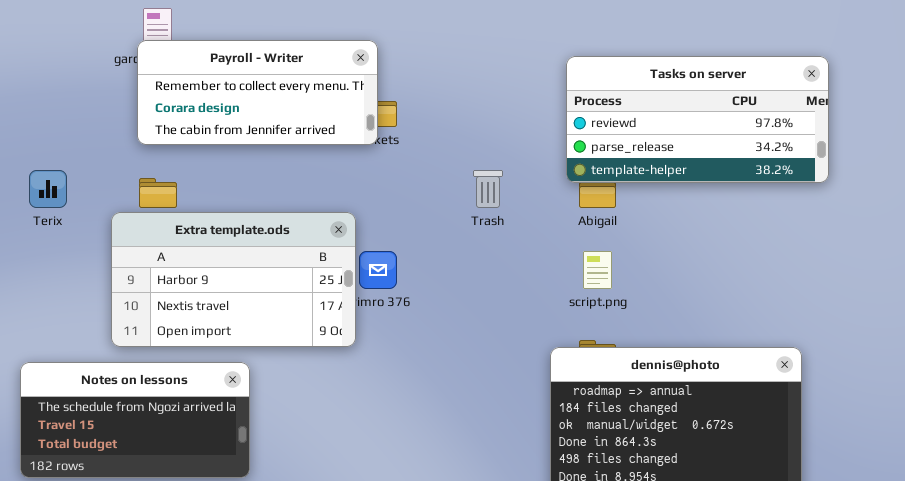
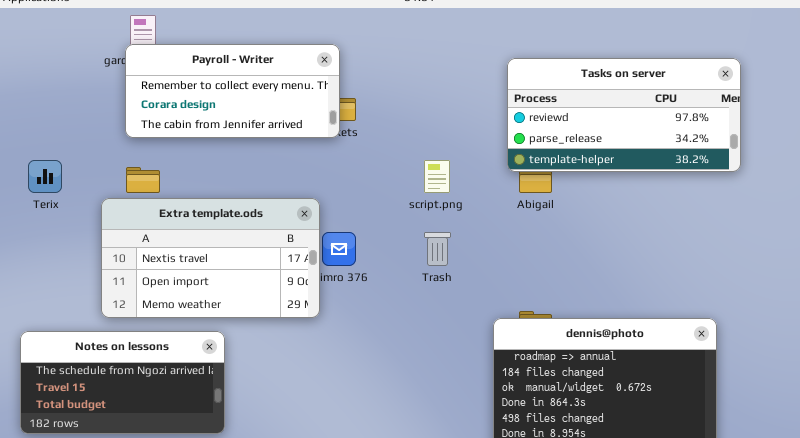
Trash: [473,170,503,208] -> [424,232,451,266], moved
Extra template.ods: [111,212,356,347] -> [101,198,320,318], scrolled down 1 row
script.png: [583,251,612,289] -> [424,160,450,193], moved

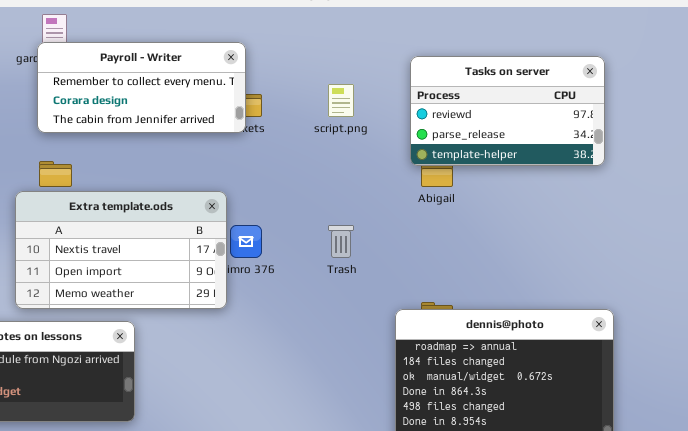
Tasks on server: [507,58,741,172] -> [410,56,605,166], resized
script.png: [424,160,450,193] -> [328,84,354,117], moved

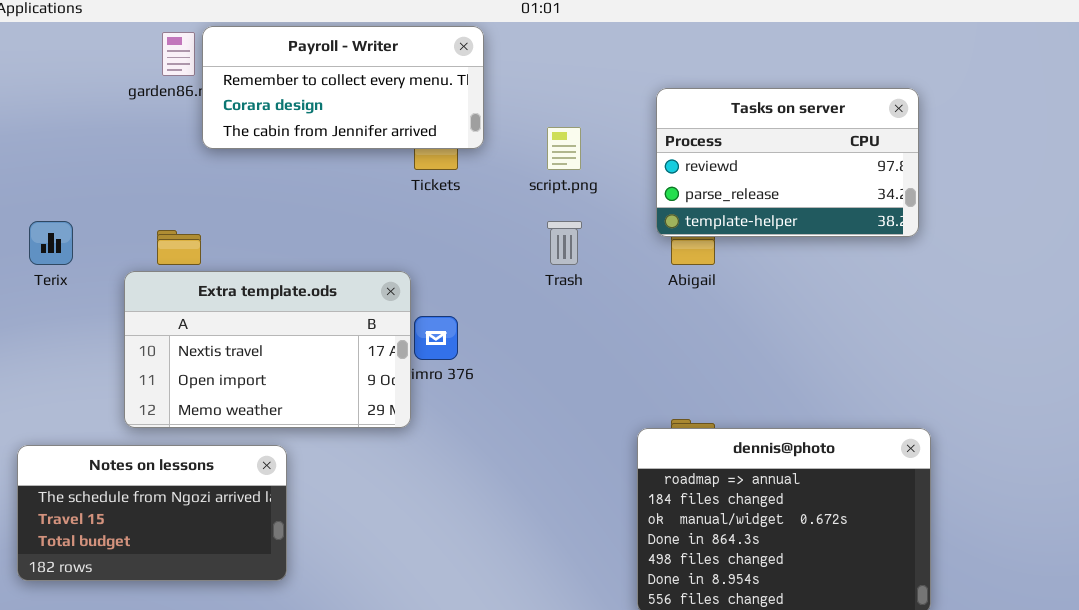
Payroll - Writer: [37,42,246,133] -> [202,26,484,149], moved
Trash: [328,225,354,258] -> [547,221,582,265], moved

